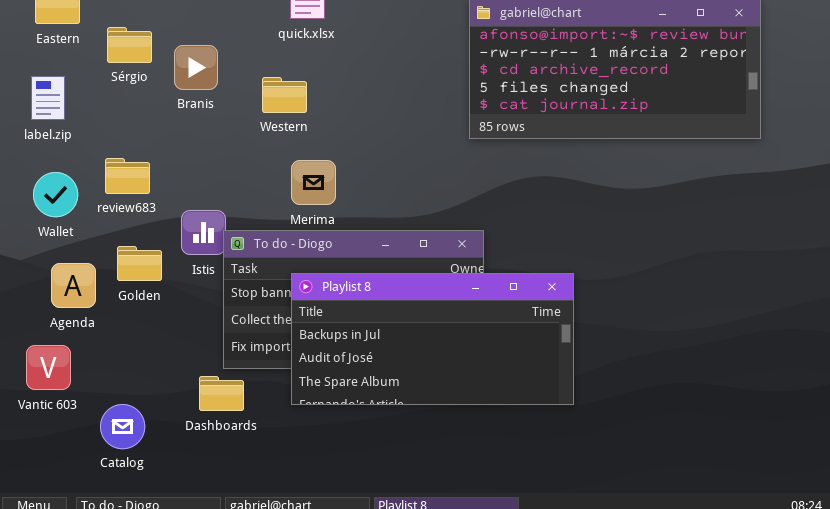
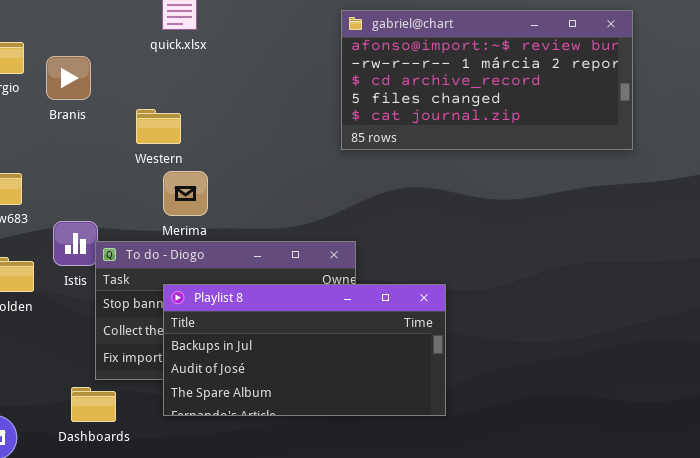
Western: [262,77,307,113] -> [136,109,181,144], moved

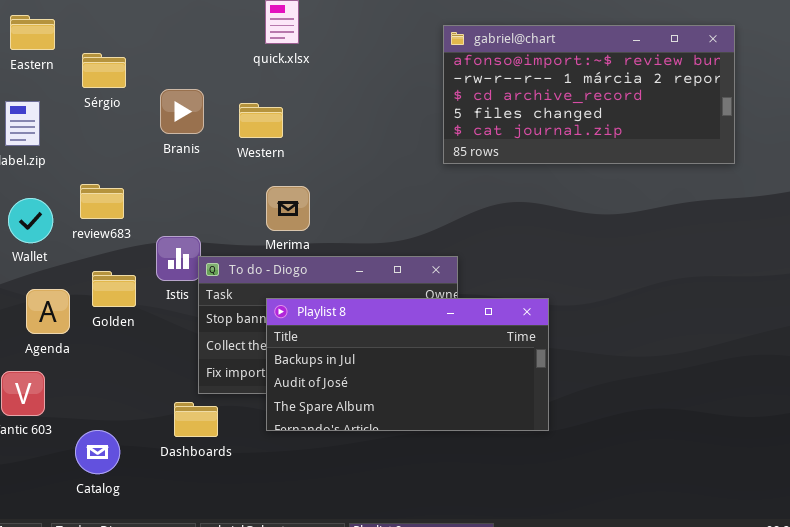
Branis: [46,56,91,100] -> [160,89,204,134], moved
Western: [136,109,181,144] -> [239,103,283,138], moved

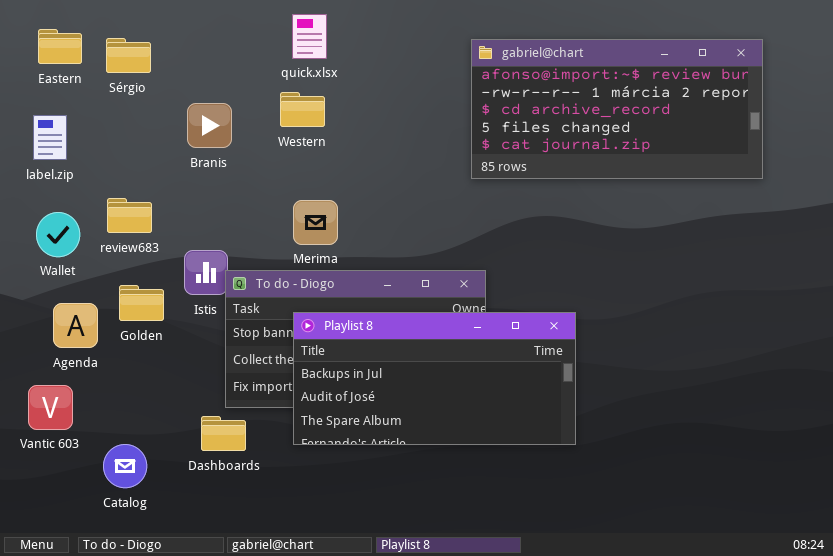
Sérgio: [82,53,126,88] -> [106,38,151,73], moved
Western: [239,103,283,138] -> [280,92,325,127], moved

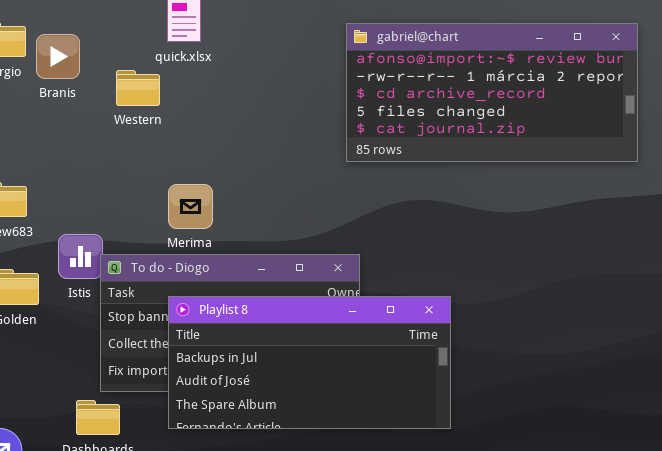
Western: [280,92,325,127] -> [116,70,160,106], moved
Branis: [187,103,232,148] -> [36,34,80,79], moved

